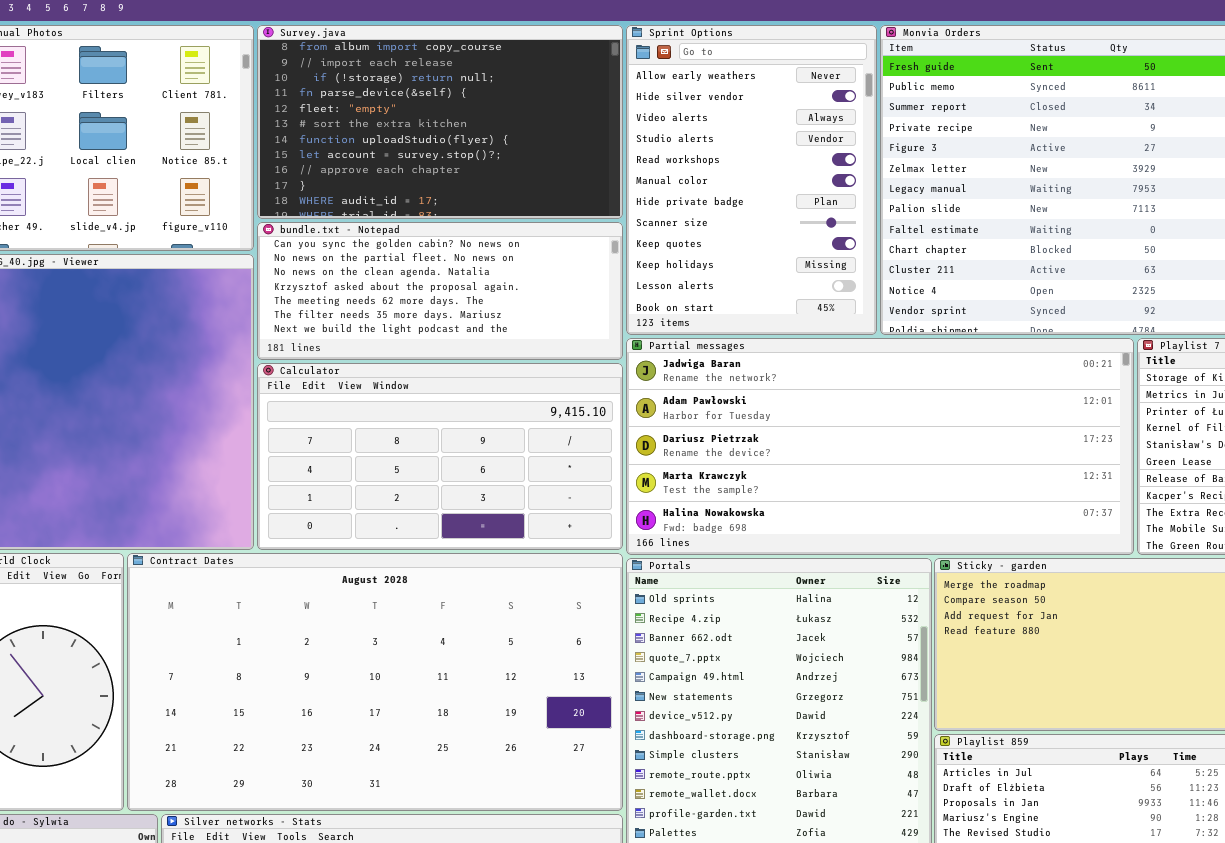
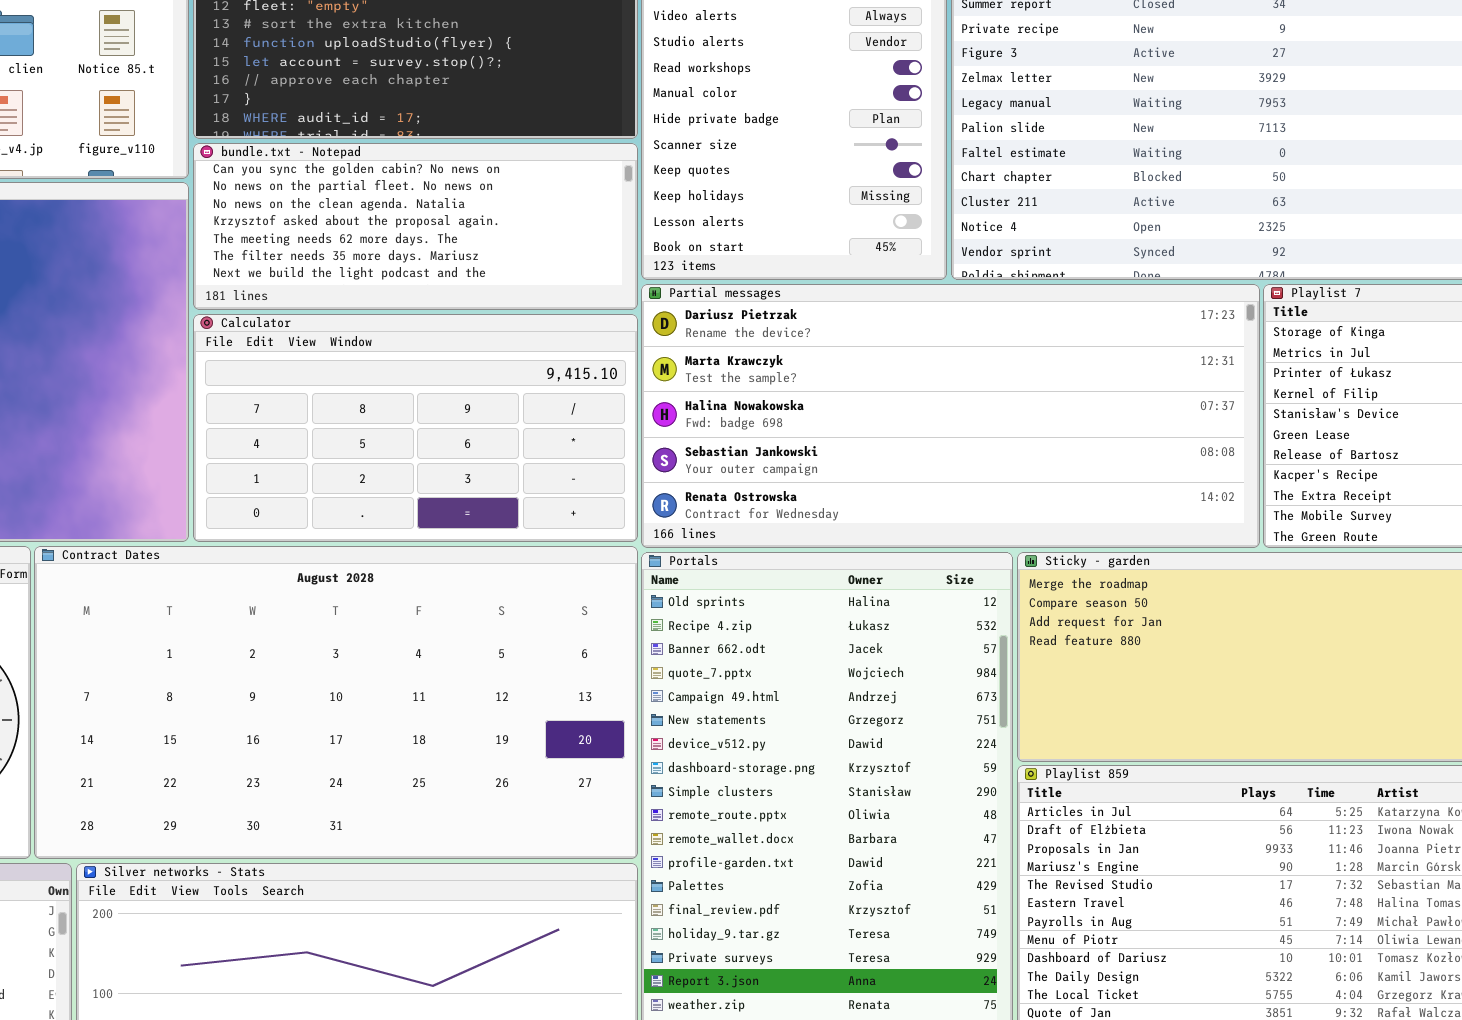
Partial messages: [626,338,1134,555] -> [641,284,1260,548], scrolled down 2 rows

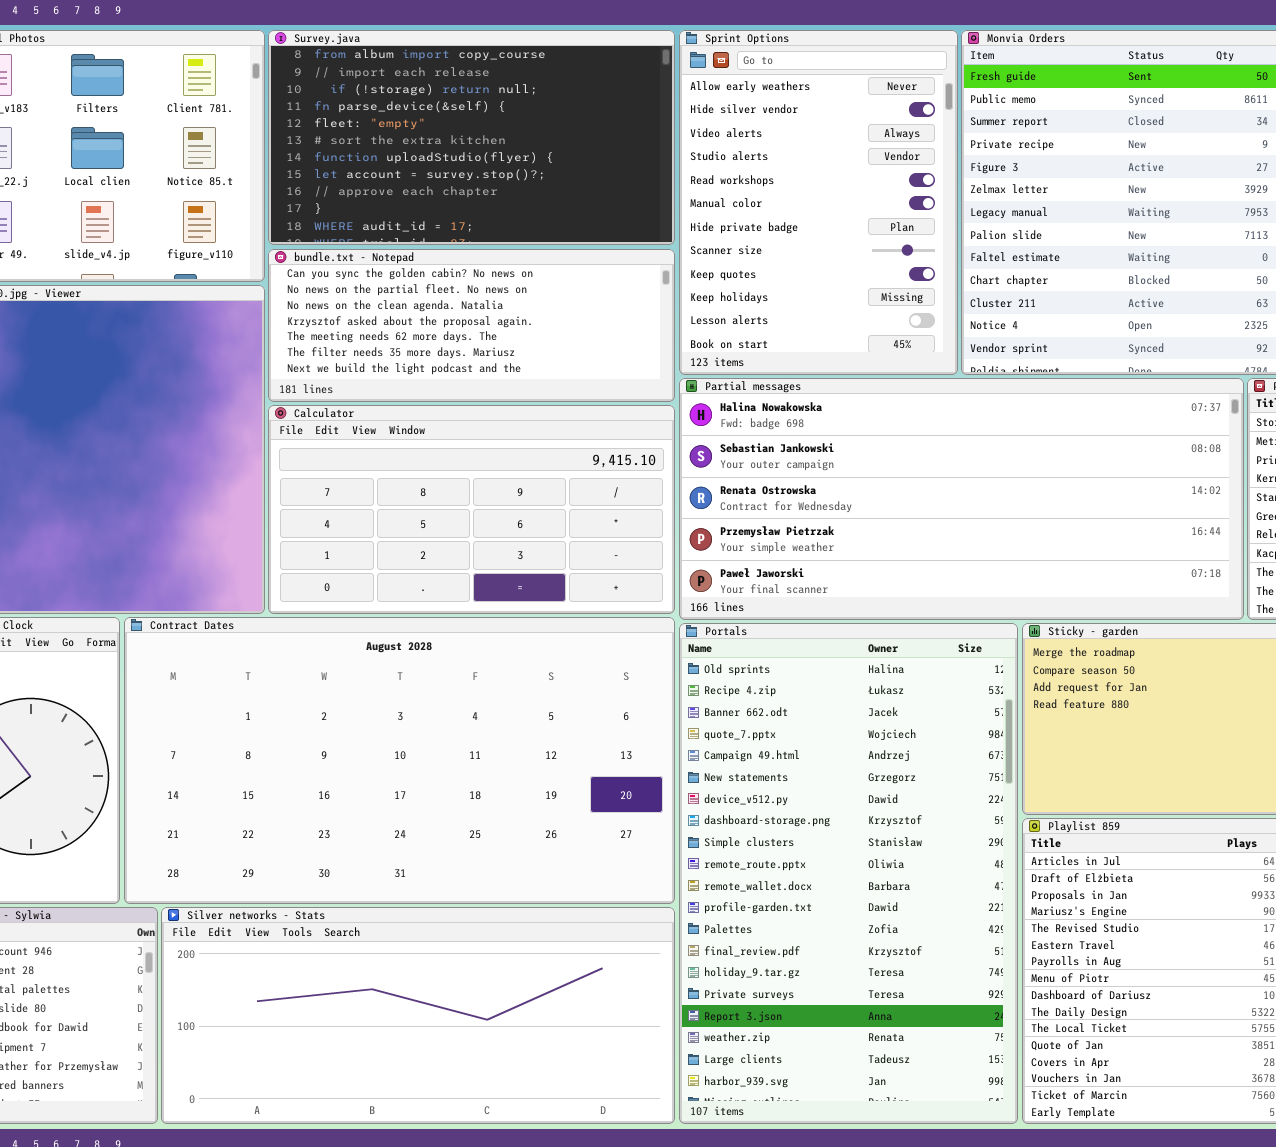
Partial messages: [641,284,1260,548] -> [679,378,1244,620], scrolled down 2 rows

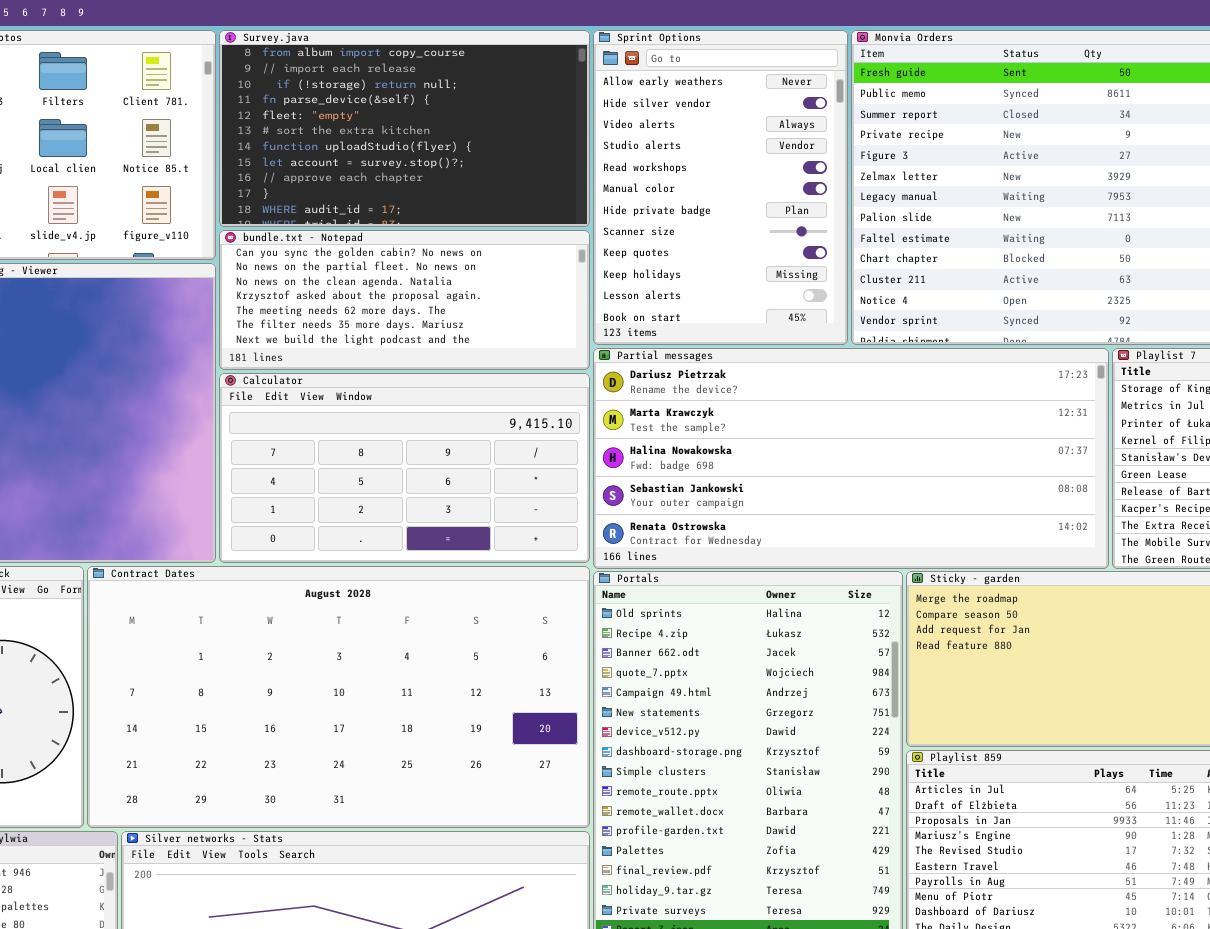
Partial messages: [679,378,1244,620] -> [593,348,1109,569], scrolled up 2 rows

